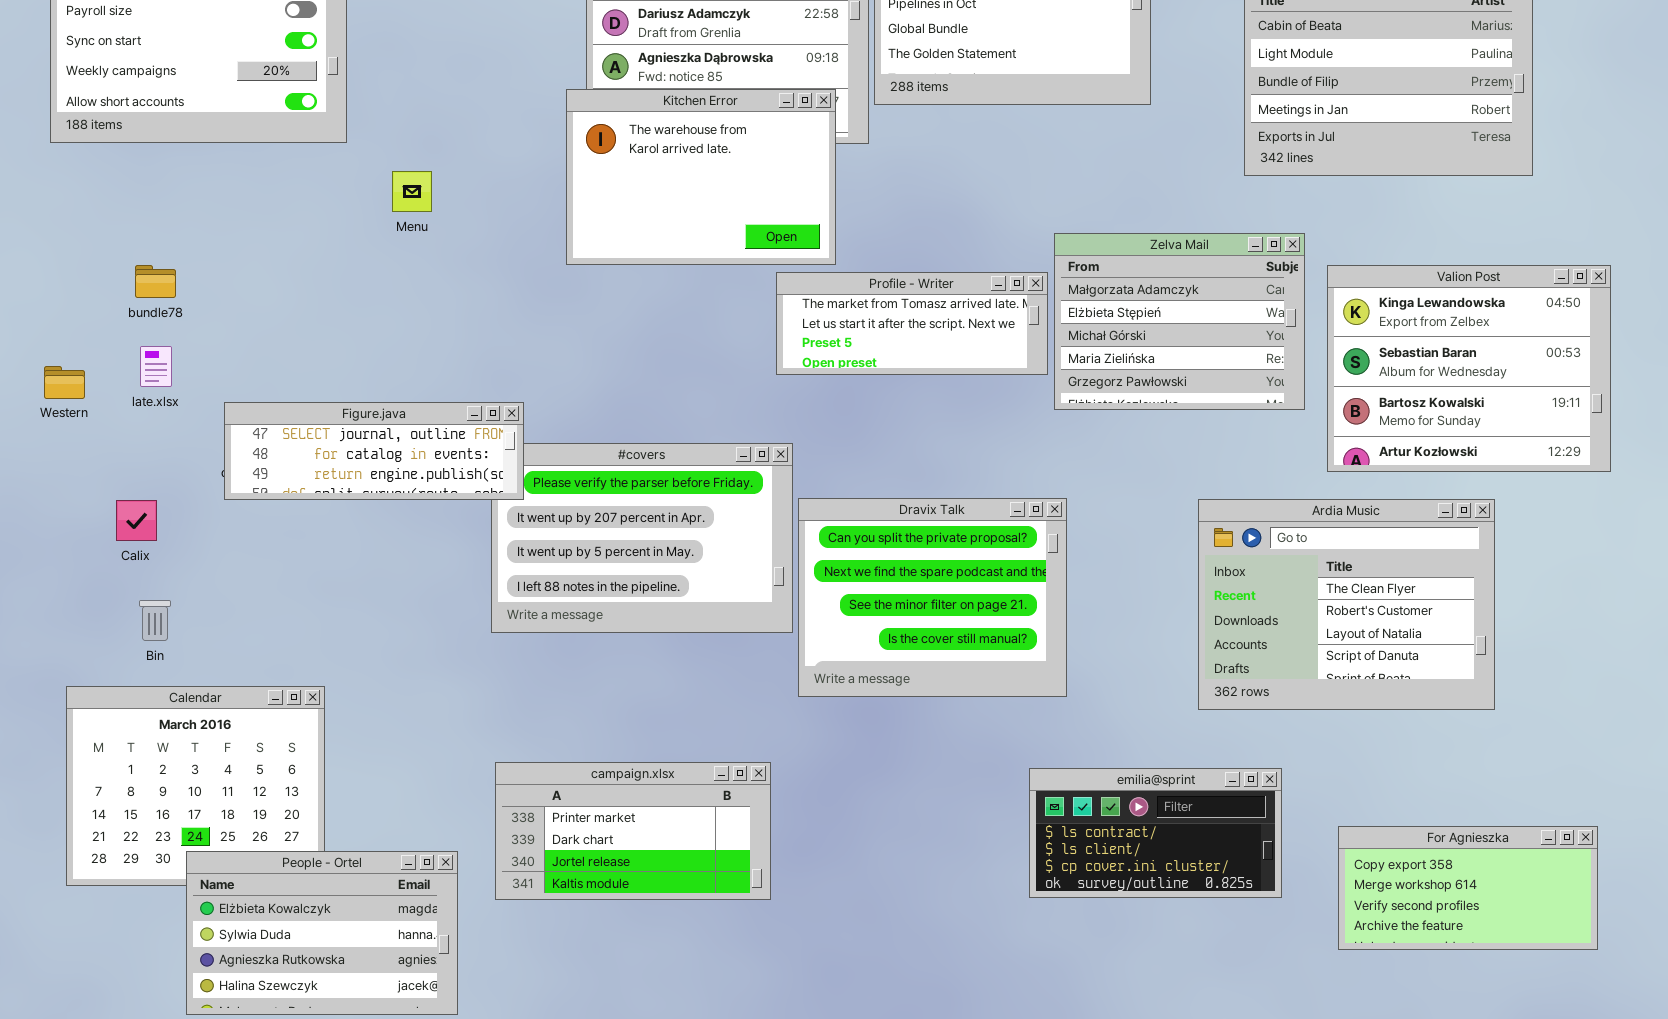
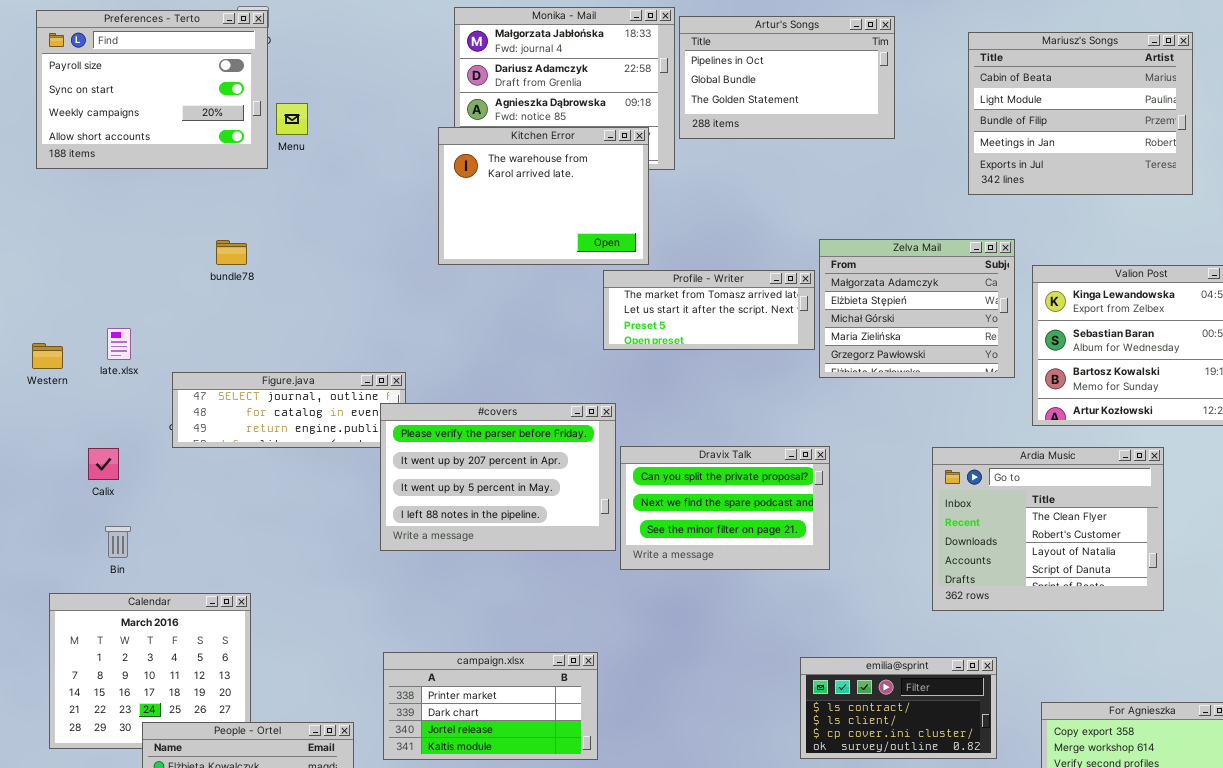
Menu: [392,171,432,212] -> [276,103,308,135], moved
bundle78: [135,265,176,298] -> [216,240,247,265], moved
#covers: [491,443,793,633] -> [380,403,616,551], raised
Dravix Talk: [798,498,1067,697] -> [620,446,830,570], resized

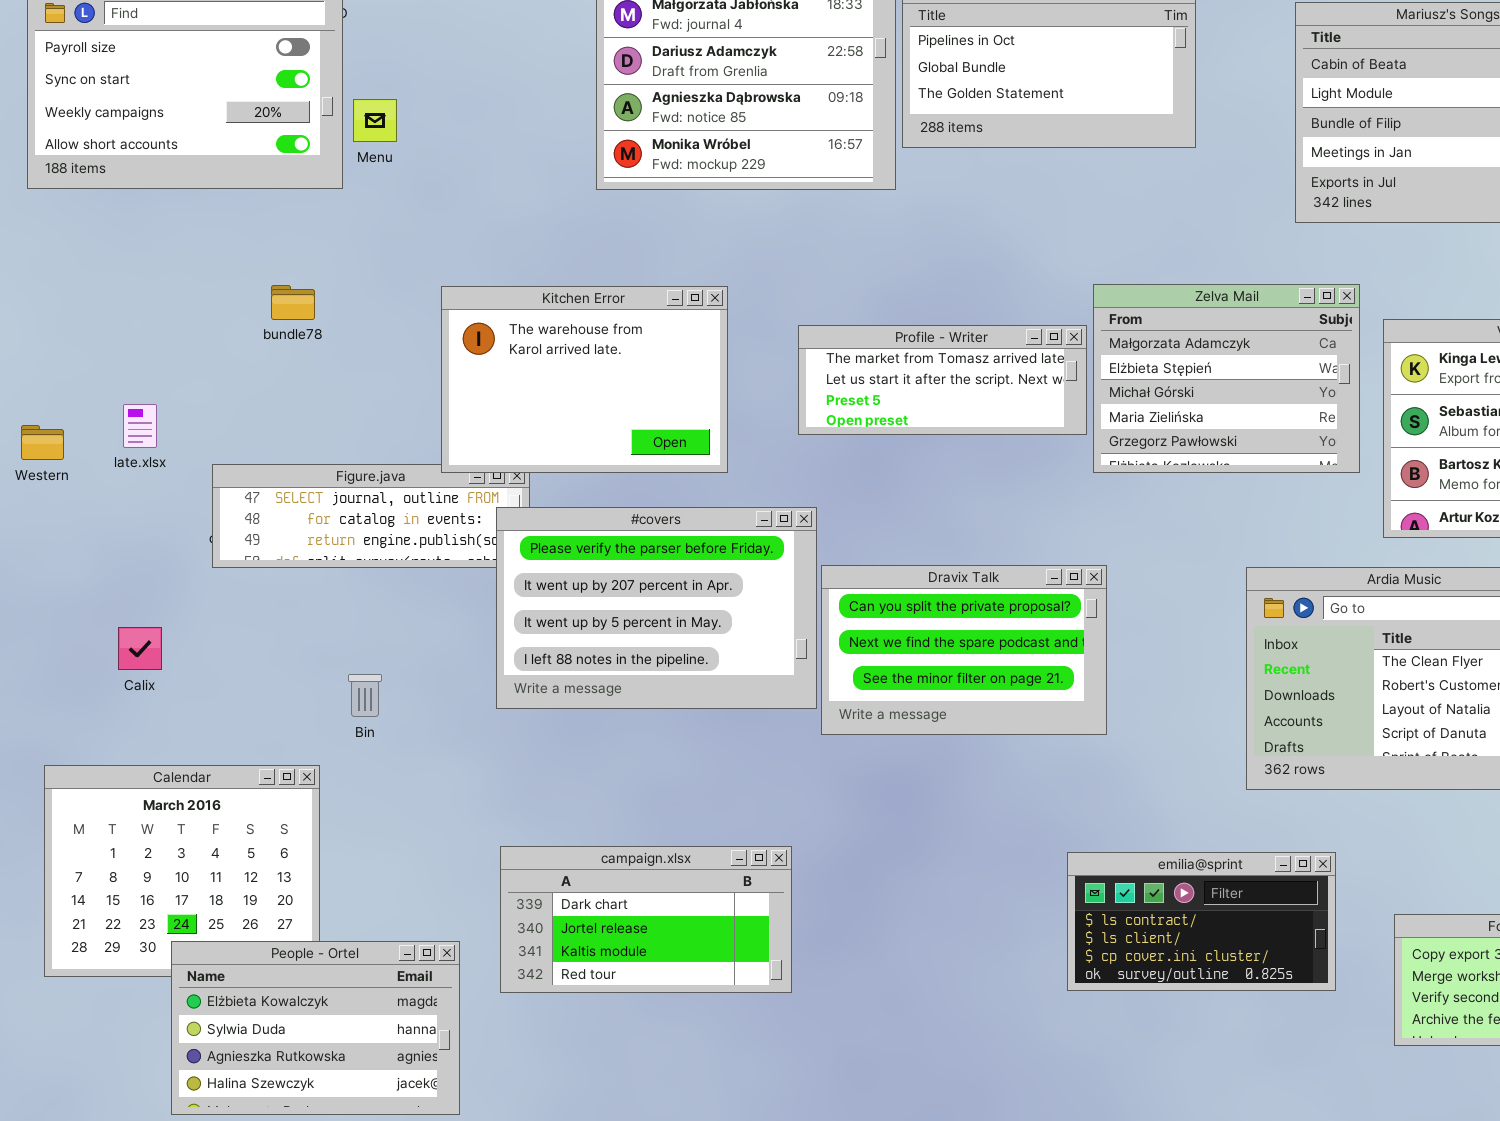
Kitchen Error: [438,127,649,265] -> [441,286,728,473], moved
Calix: [88,448,119,480] -> [118,627,162,670], moved
Bin: [105,526,131,558] -> [348,674,382,717], moved
campaign.xlsx: [383,652,598,760] -> [500,846,792,993], scrolled down 1 row

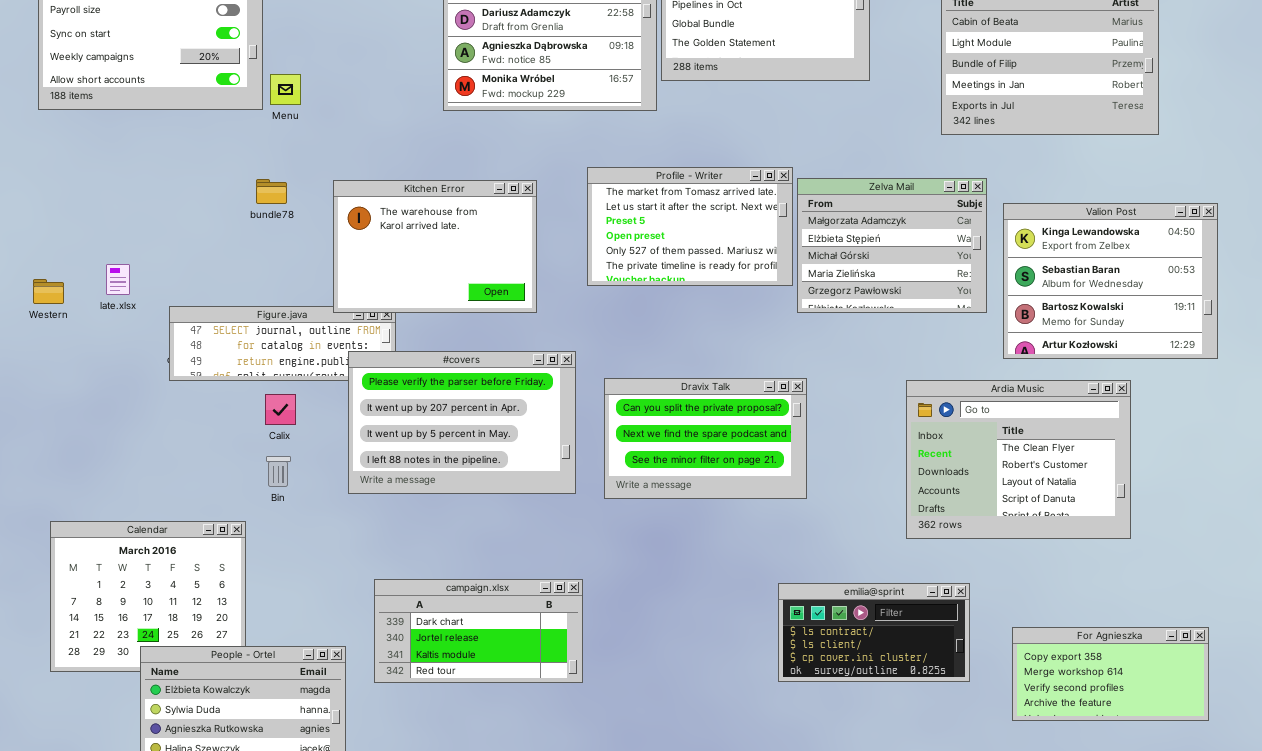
Menu: [353,99,397,142] -> [270,74,301,105], moved
bundle78: [271,285,315,320] -> [256,179,287,204], moved
Profile - Writer: [798,325,1087,435] -> [587,167,793,286], resized
#covers: [496,507,817,709] -> [348,351,576,494], moved
Calix: [118,627,162,670] -> [265,394,296,425], moved

